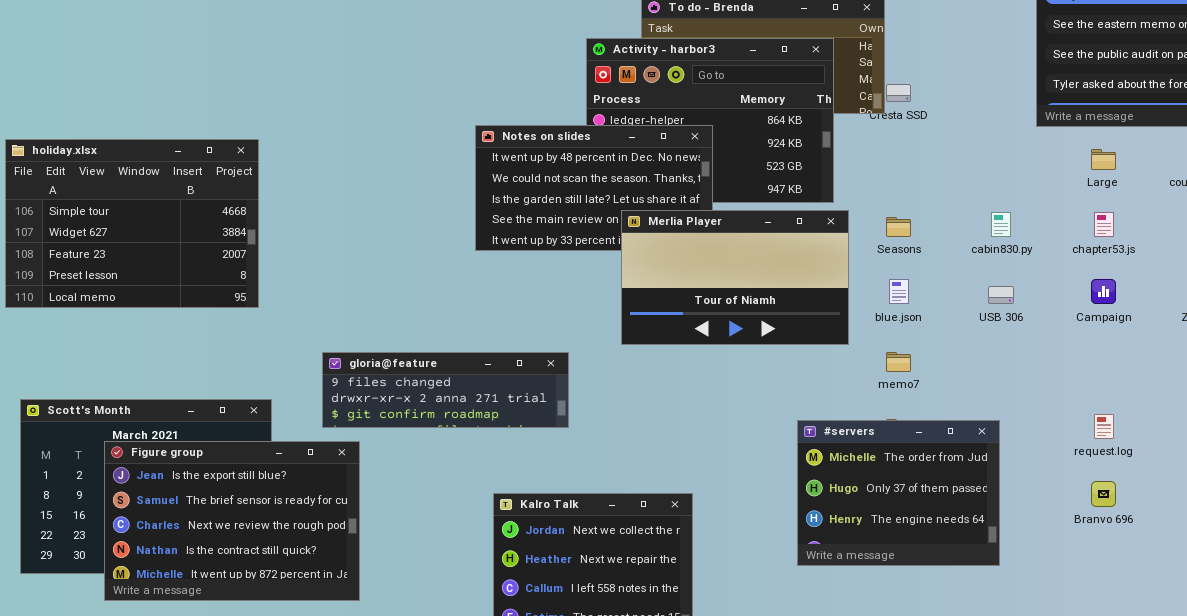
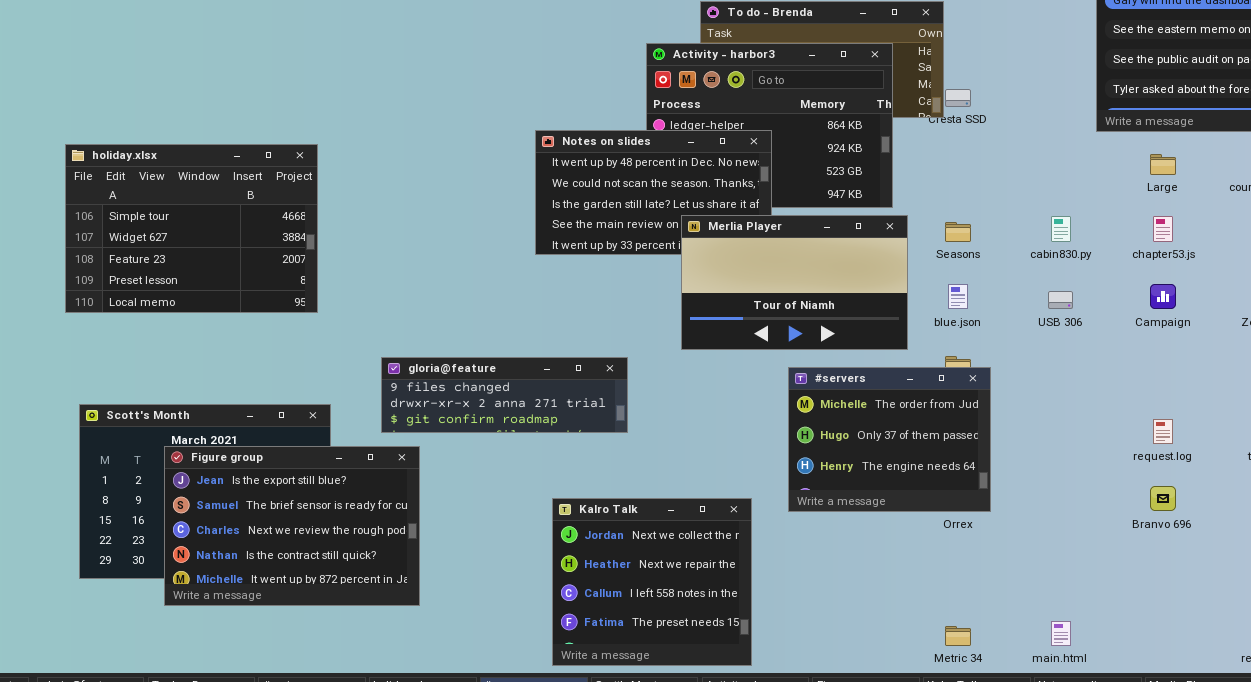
#servers: [797,420,1000,566] -> [788,367,991,512], moved

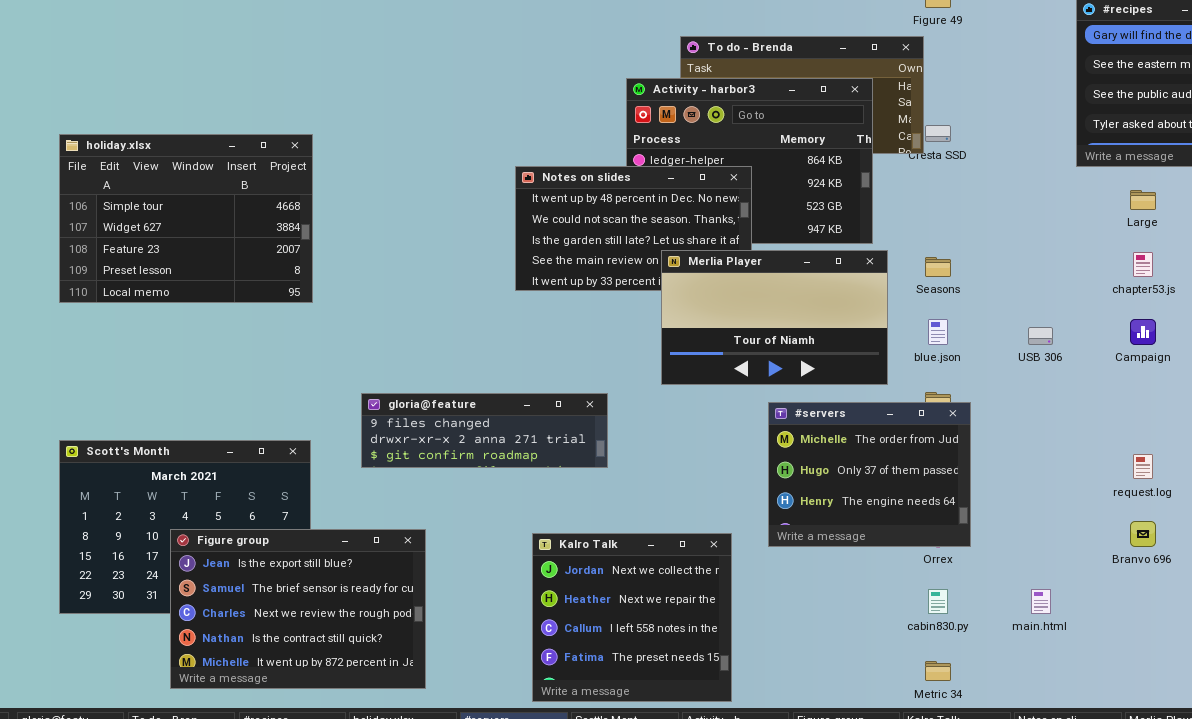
holiday.xlsx: [65,144,318,313] -> [59,134,313,303], moved
cabin830.py: [1051,216,1071,242] -> [928,589,948,614], moved
Figure group: [164,446,420,606] -> [170,529,426,689], moved
main.html: [1051,621,1071,646] -> [1031,589,1051,614], moved

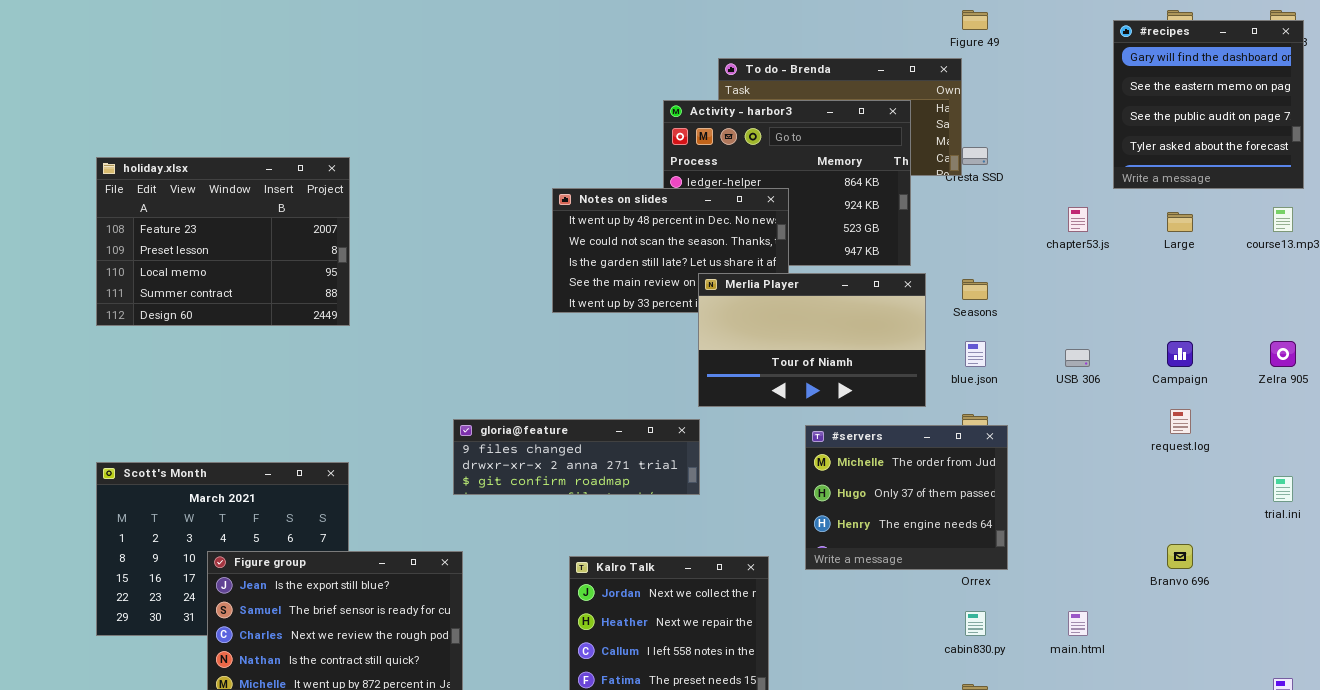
holiday.xlsx: [59,134,313,303] -> [96,157,350,326], scrolled down 2 rows
chapter53.js: [1133,252,1153,277] -> [1068,207,1088,232], moved
gloria@feature: [361,393,608,468] -> [453,419,700,495], moved
request.log: [1133,454,1153,479] -> [1170,409,1191,434], moved

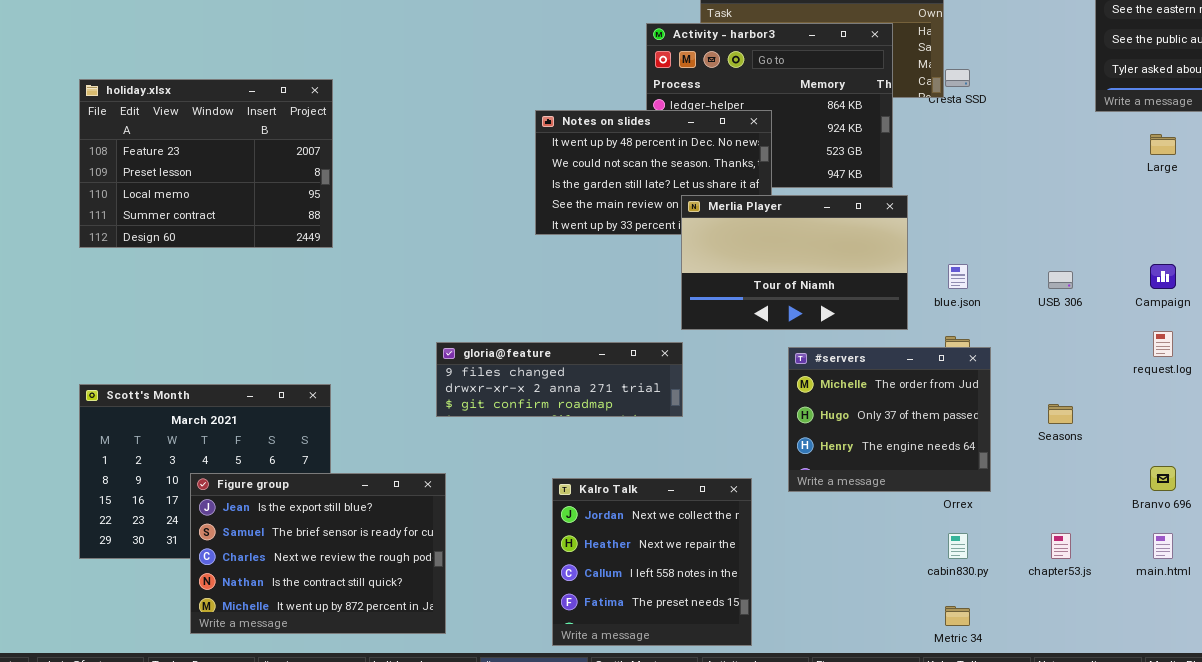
chapter53.js: [1068,207,1088,232] -> [1051,533,1071,559], moved
Seasons: [962,279,988,300] -> [1048,404,1073,424], moved
main.html: [1068,611,1088,636] -> [1153,533,1173,559], moved

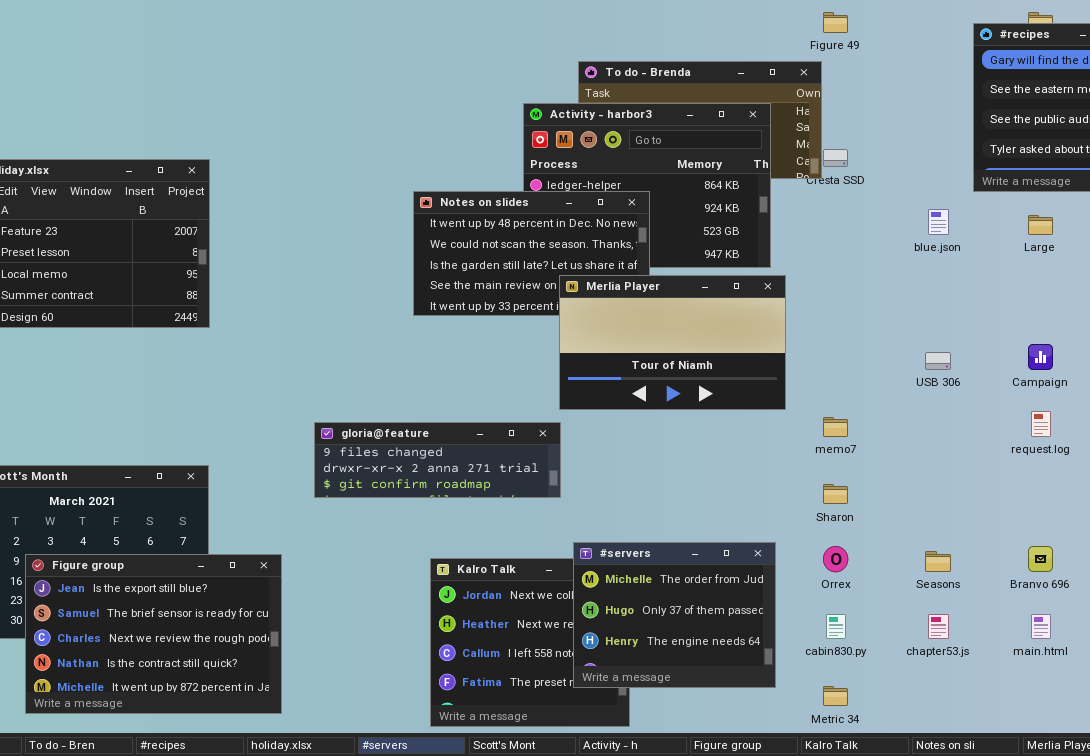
blue.json: [948,264,968,289] -> [928,209,949,235], moved
#servers: [788,347,991,492] -> [573,542,776,688], moved
Seasons: [1048,404,1073,424] -> [925,551,951,572], moved
Figure group: [190,473,446,634] -> [25,554,282,714], moved

